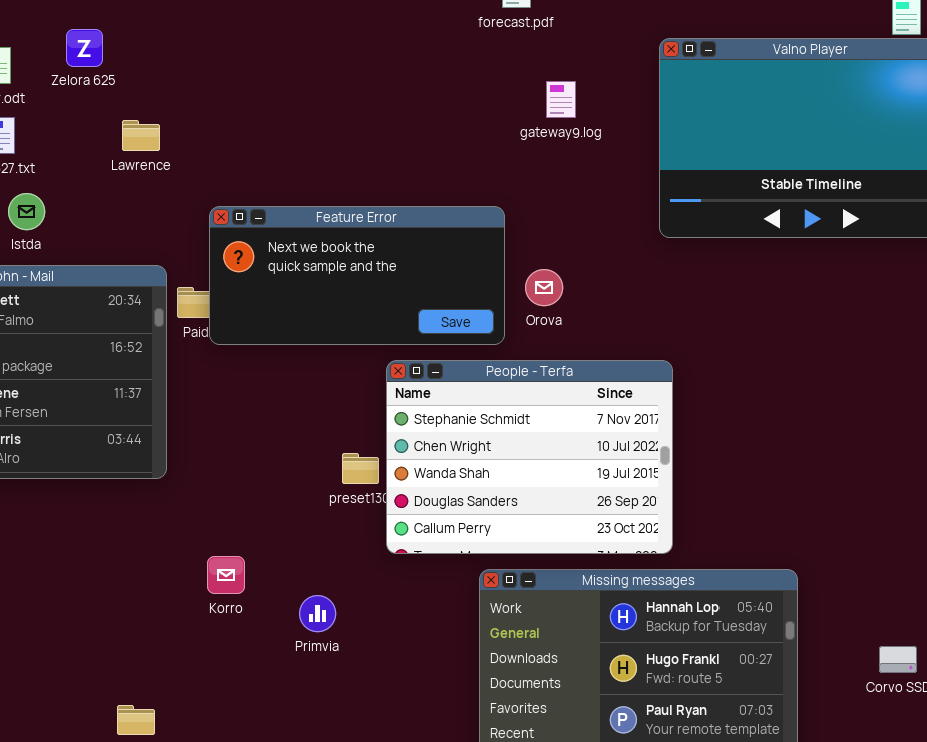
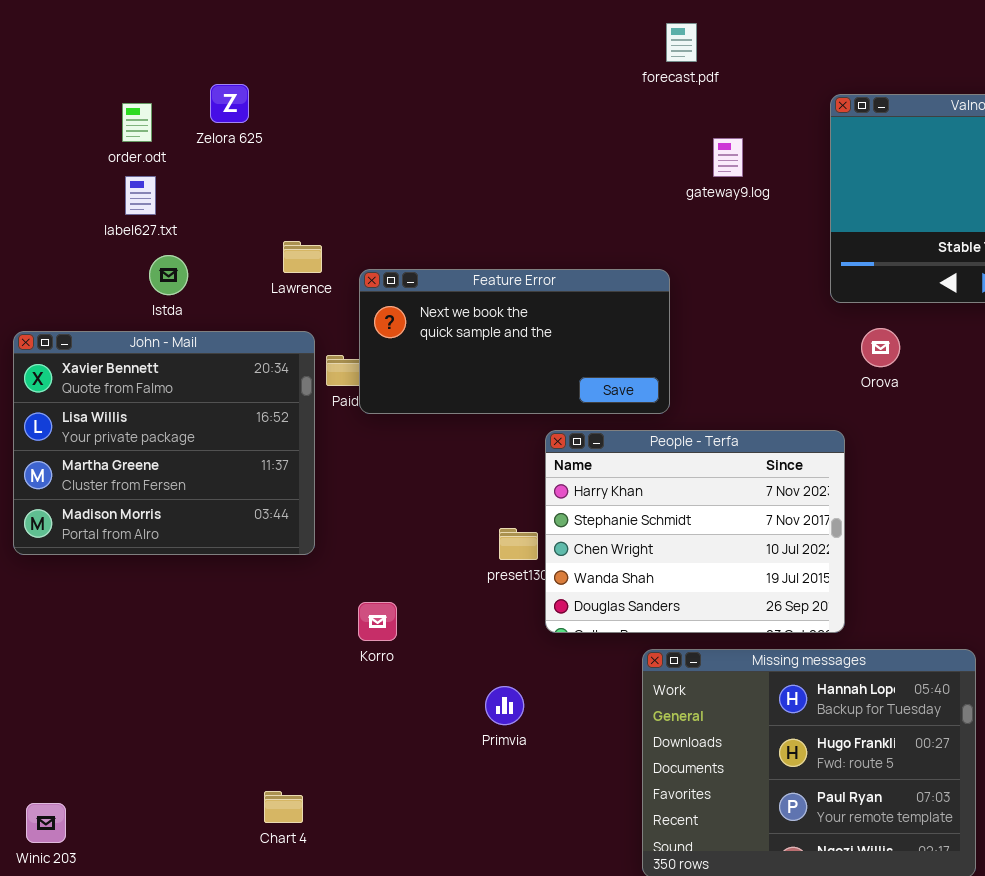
Lawrence: [122,120,160,151] -> [283,241,322,273], moved
Orova: [525,269,563,306] -> [861,328,900,367], moved
People - Terfa: [386,360,673,554] -> [545,430,845,633], scrolled up 1 row
Korro: [207,556,245,594] -> [358,602,397,641], moved
Primvia: [299,595,336,632] -> [485,686,524,725], moved

